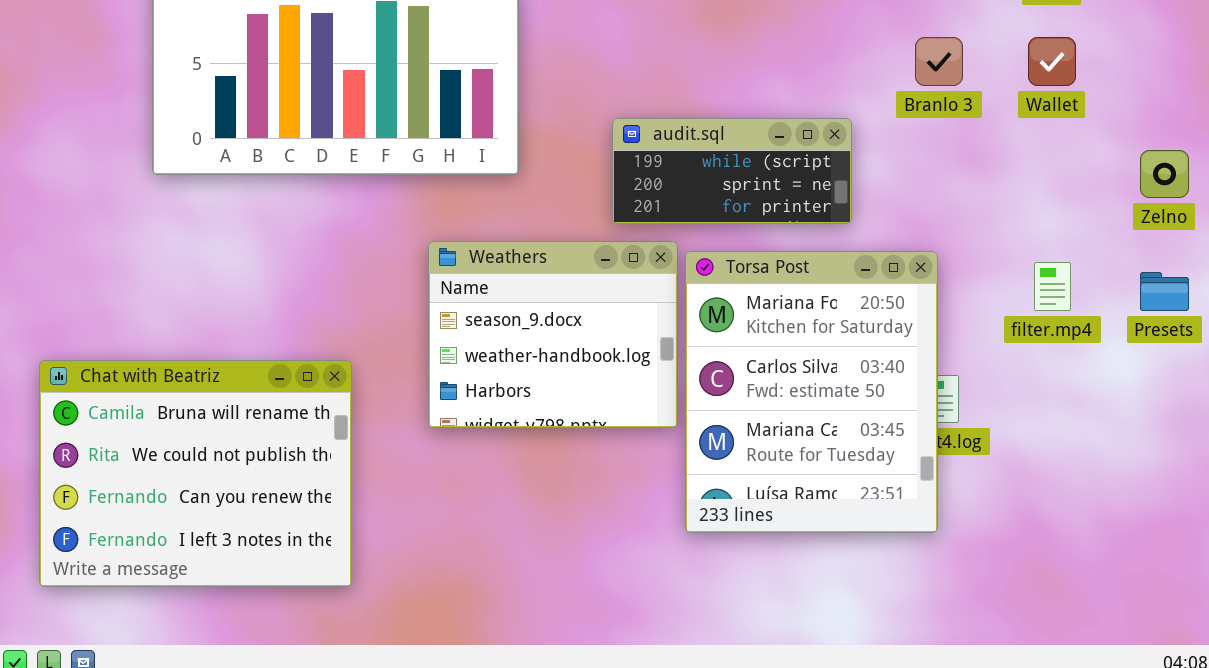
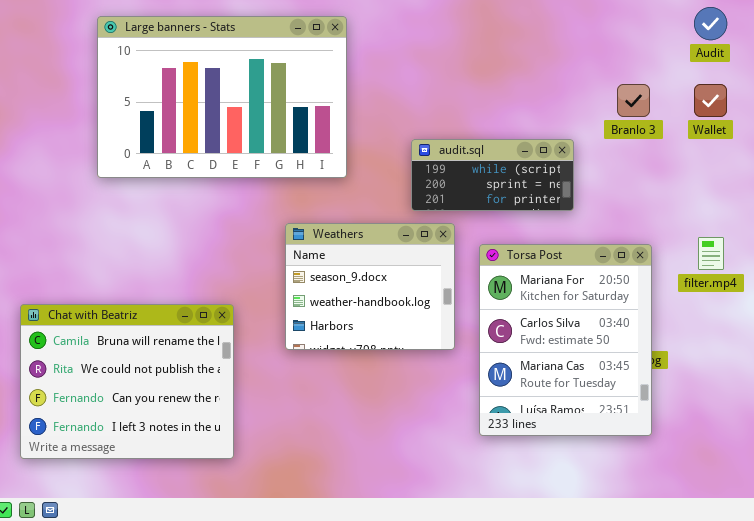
Torsa Post: [685,251,938,533] -> [479,244,652,436], moved

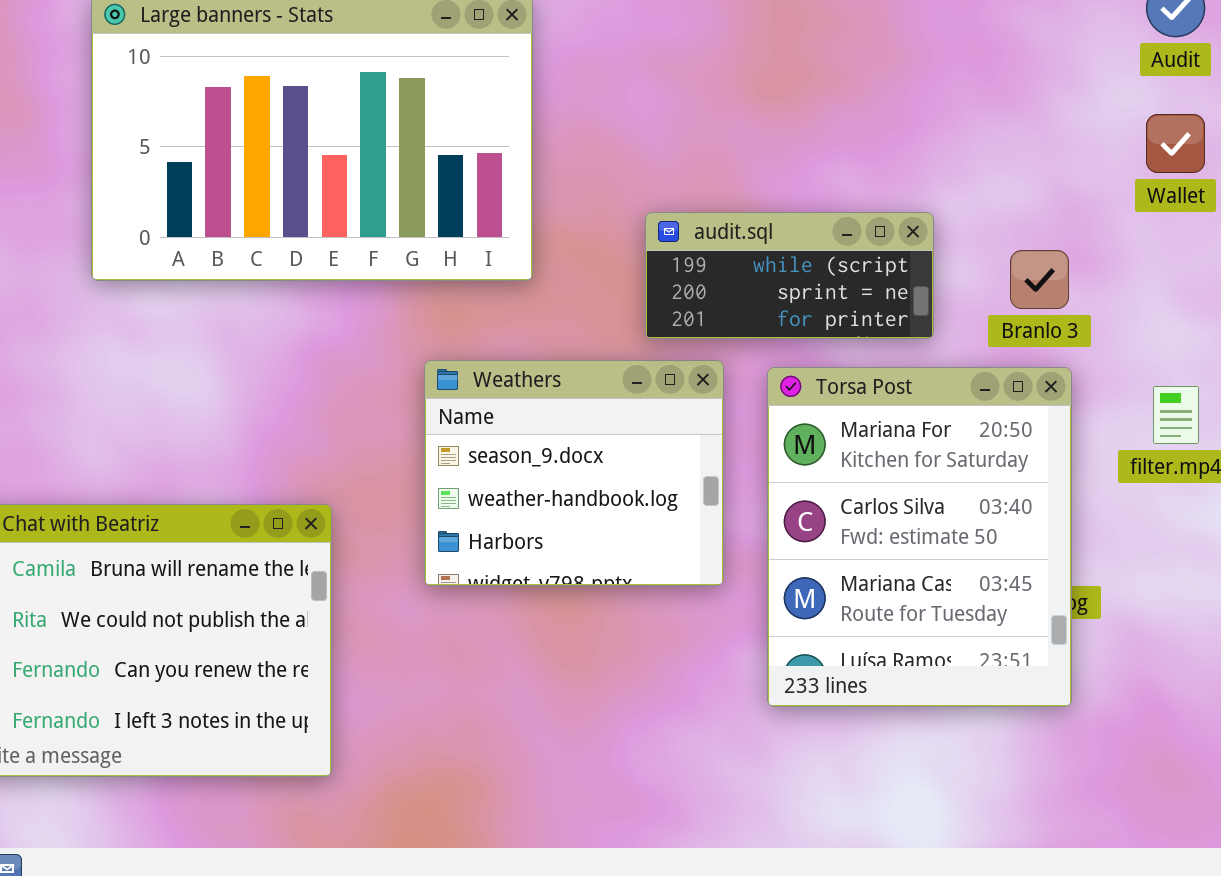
Branlo 3: [617,84,650,117] -> [1010,250,1069,309], moved
Torsa Post: [479,244,652,436] -> [767,367,1072,707], moved

